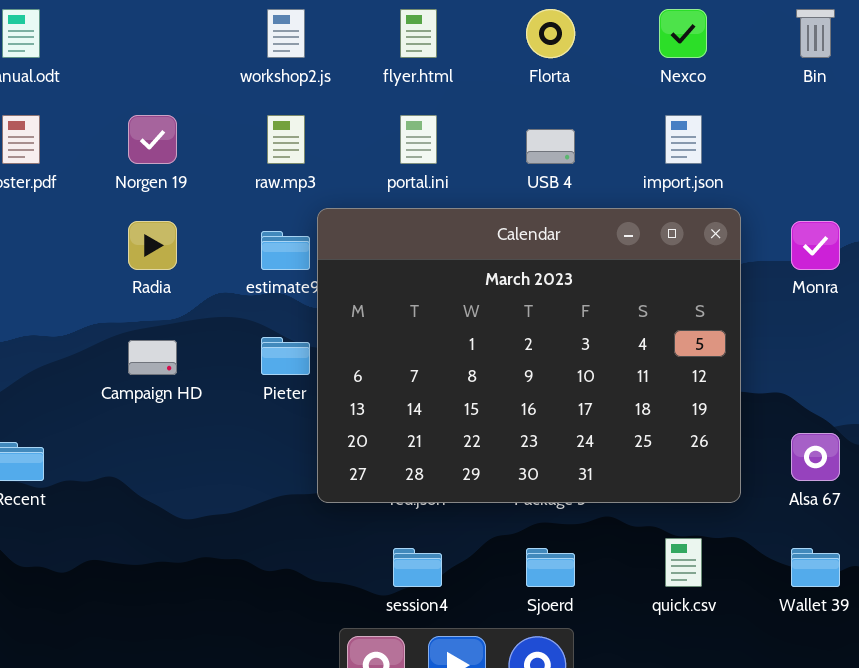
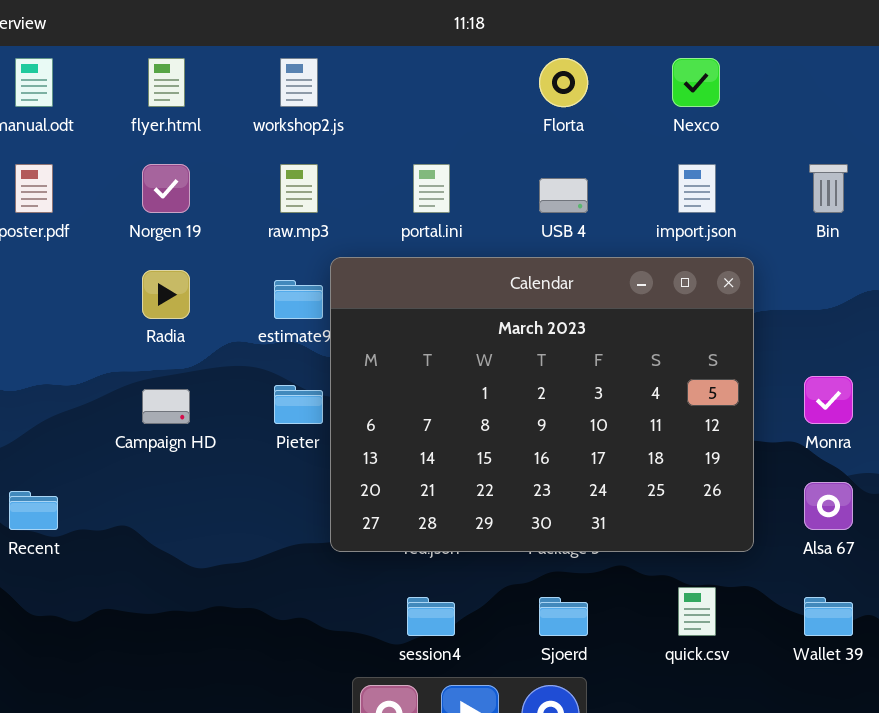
flyer.html: [400,9,437,58] -> [148,58,185,107], moved
Bin: [796,9,835,58] -> [809,164,848,213], moved
Monra: [791,221,840,270] -> [804,376,853,424], moved

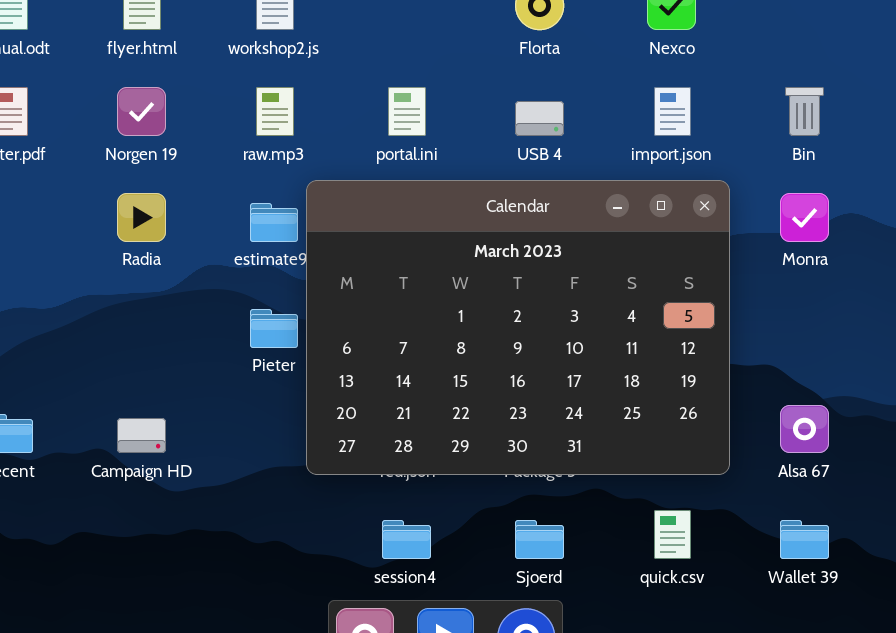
Monra: [804,376,853,424] -> [780,193,829,242], moved
Campaign HD: [142,389,190,424] -> [117,418,166,453], moved

